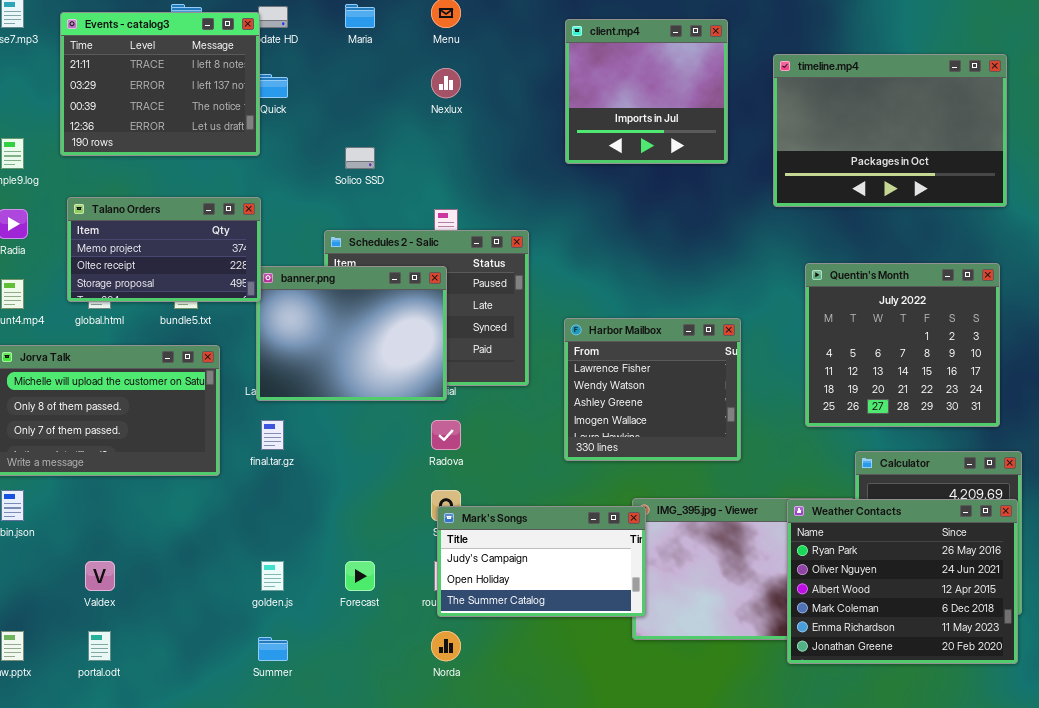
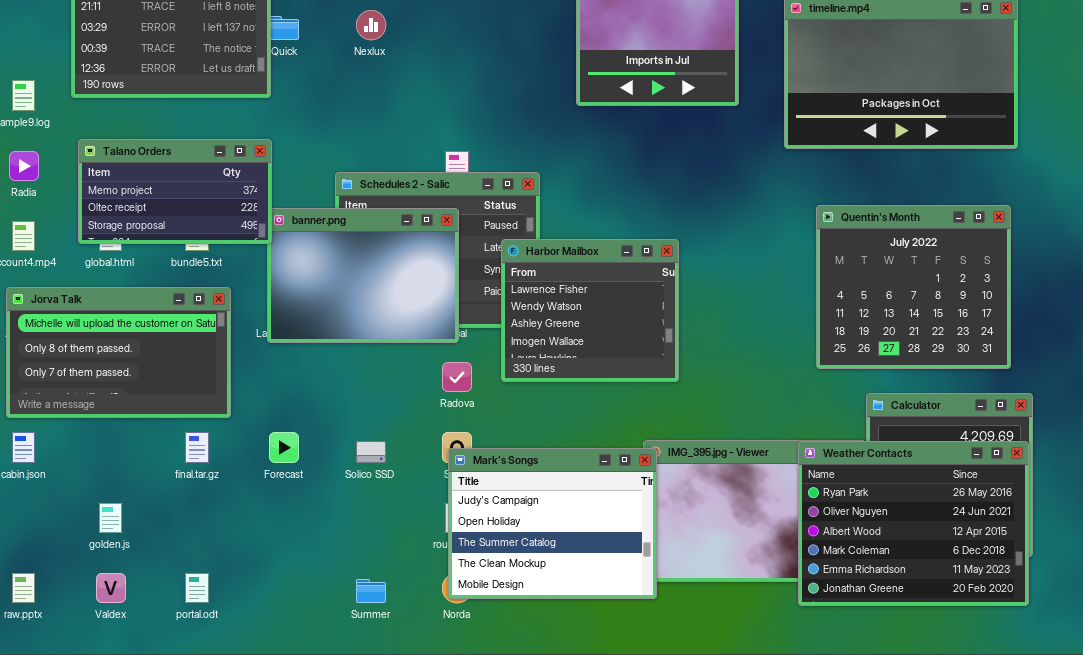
Nexlux: [431,68,461,98] -> [356,10,386,40], moved
Solico SSD: [345,147,375,169] -> [356,441,386,463], moved
Harbor Mailbox: [564,318,741,461] -> [501,239,679,382], moved
final.tar.gz: [261,420,284,450] -> [185,432,209,463], moved
Mark's Songs: [437,506,646,617] -> [448,448,657,599], resized
Valdex: [85,561,115,591] -> [96,573,126,603], moved
golden.js: [261,561,284,591] -> [99,503,122,533], moved
Forecast: [345,561,375,591] -> [269,432,299,463], moved
portal.odt: [88,631,111,661] -> [185,573,209,603], moved
Summer: [258,637,288,661] -> [356,579,386,603], moved

